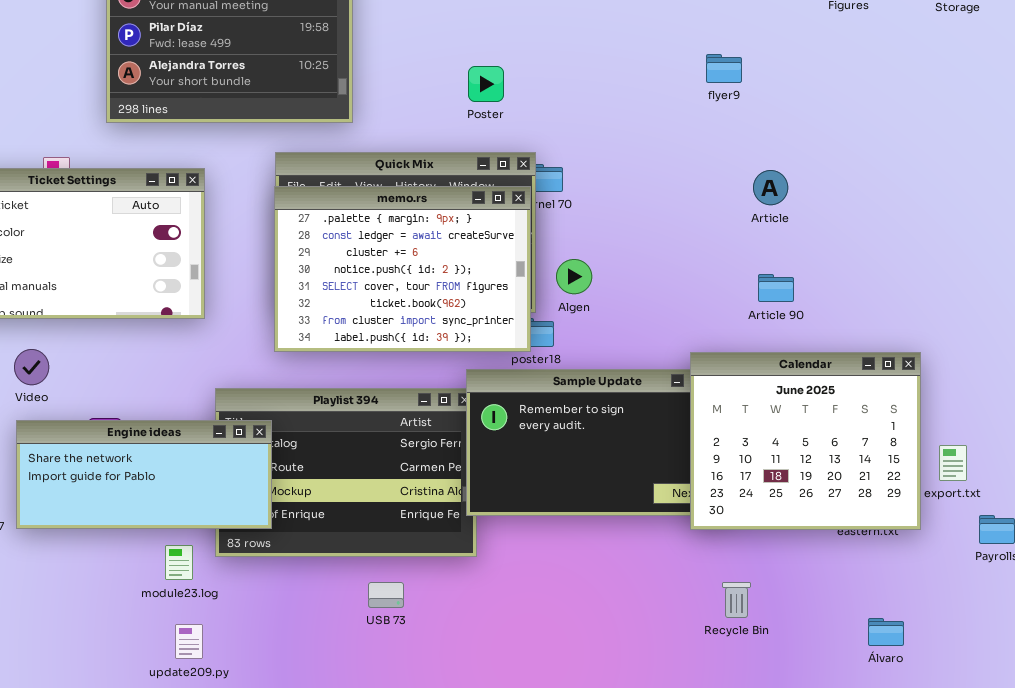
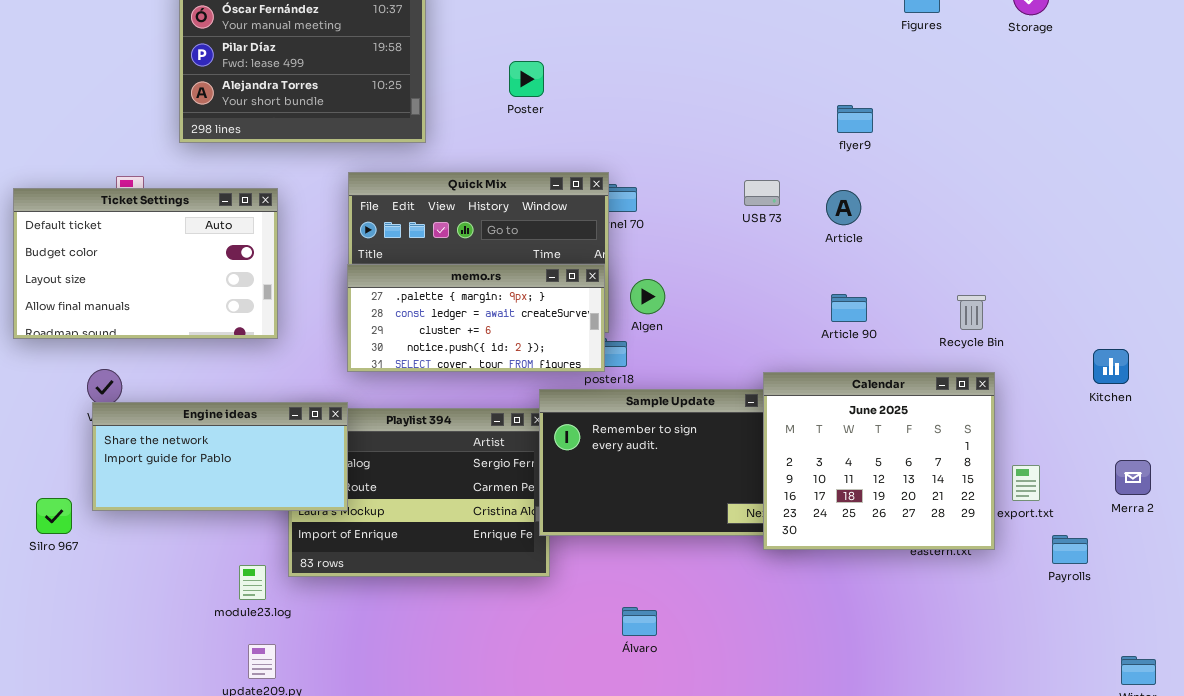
flyer9: [706,54,742,83] -> [837,105,873,133], moved
Poster: [468,66,504,102] -> [509,61,544,97], moved
memo.rs: [274,186,531,352] -> [347,264,605,372], resized
Engine ideas: [16,420,272,529] -> [92,402,348,511], moved
USB 73: [368,582,404,608] -> [744,180,780,206], moved
Recycle Bin: [722,582,751,618] -> [957,295,986,330], moved
Álvaro: [868,618,904,646] -> [622,607,657,636], moved

